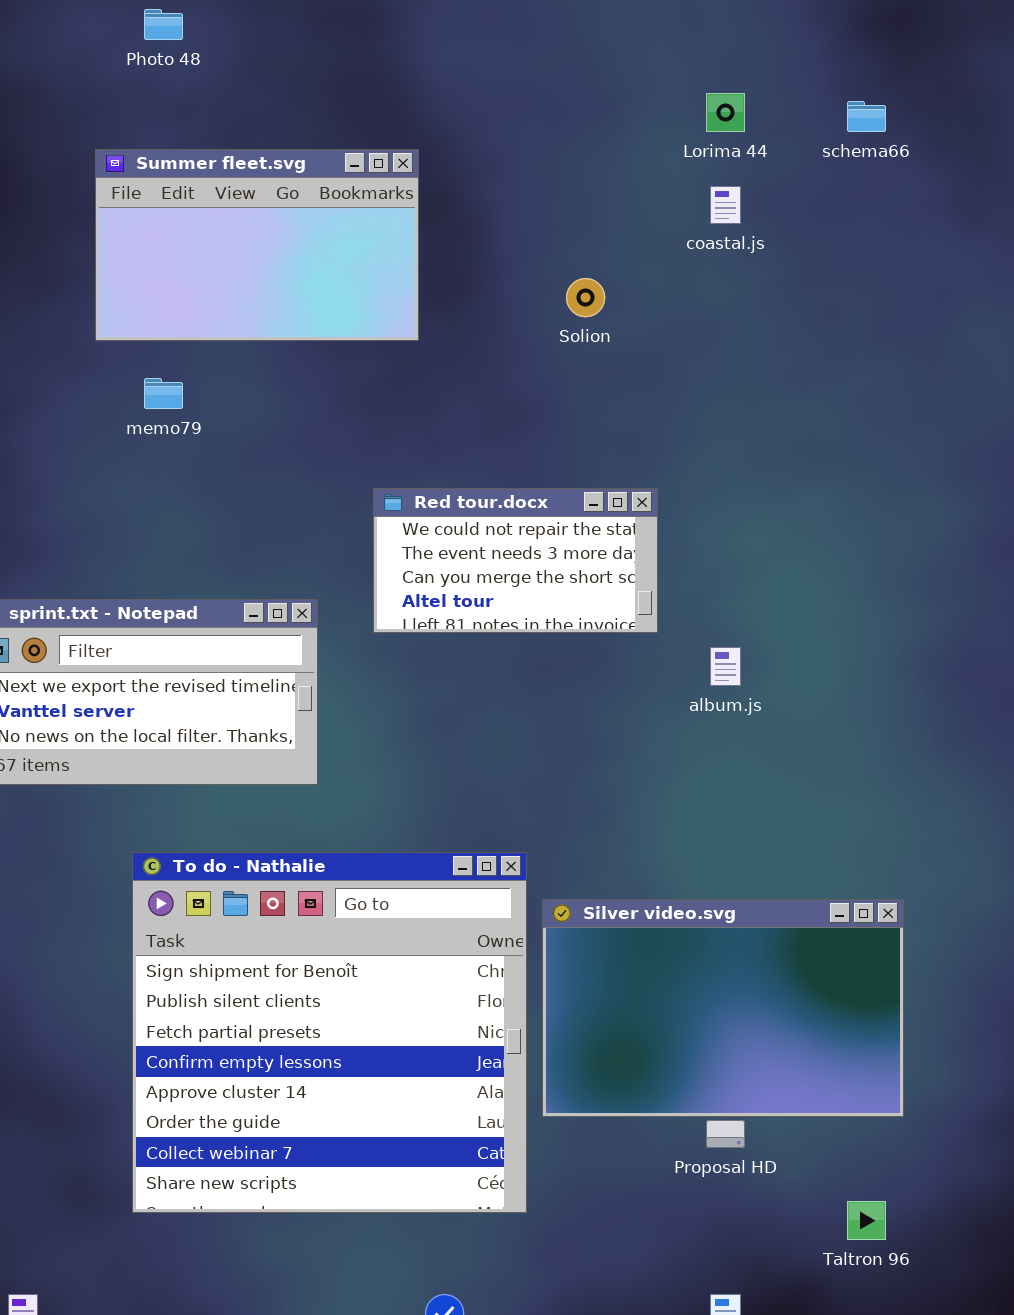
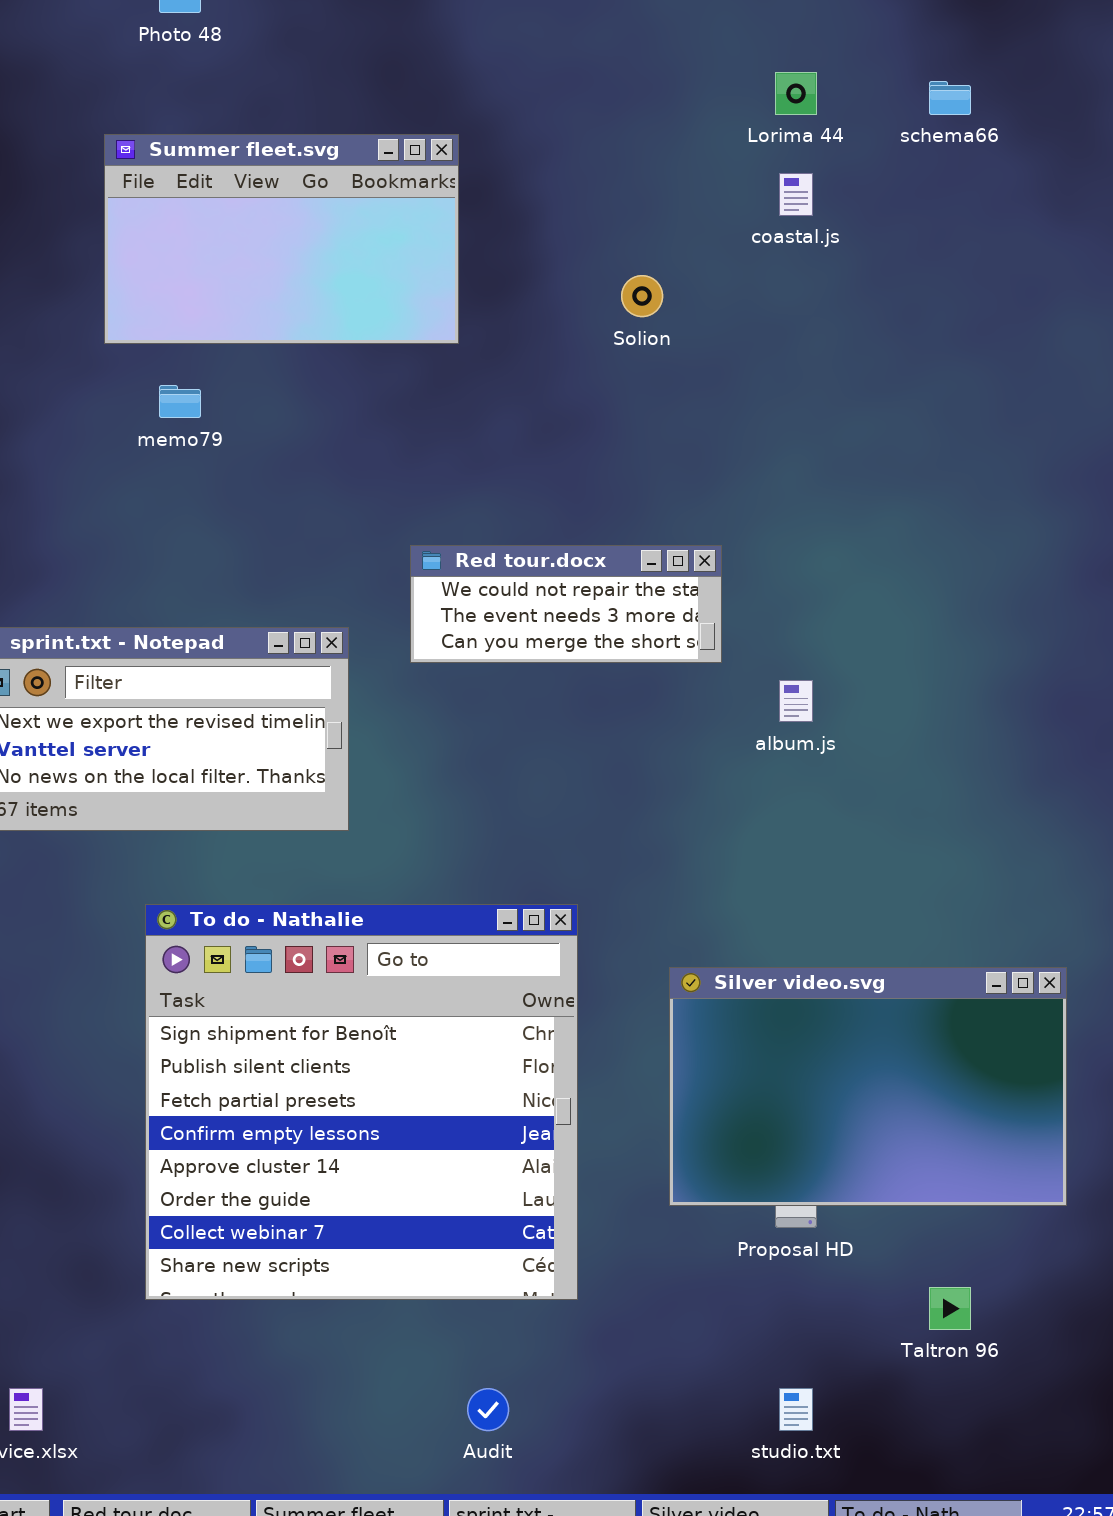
Red tour.docx: [373,488,658,633] -> [410,545,722,663], resized
Silver video.svg: [542,899,904,1117] -> [669,967,1067,1206], moved

